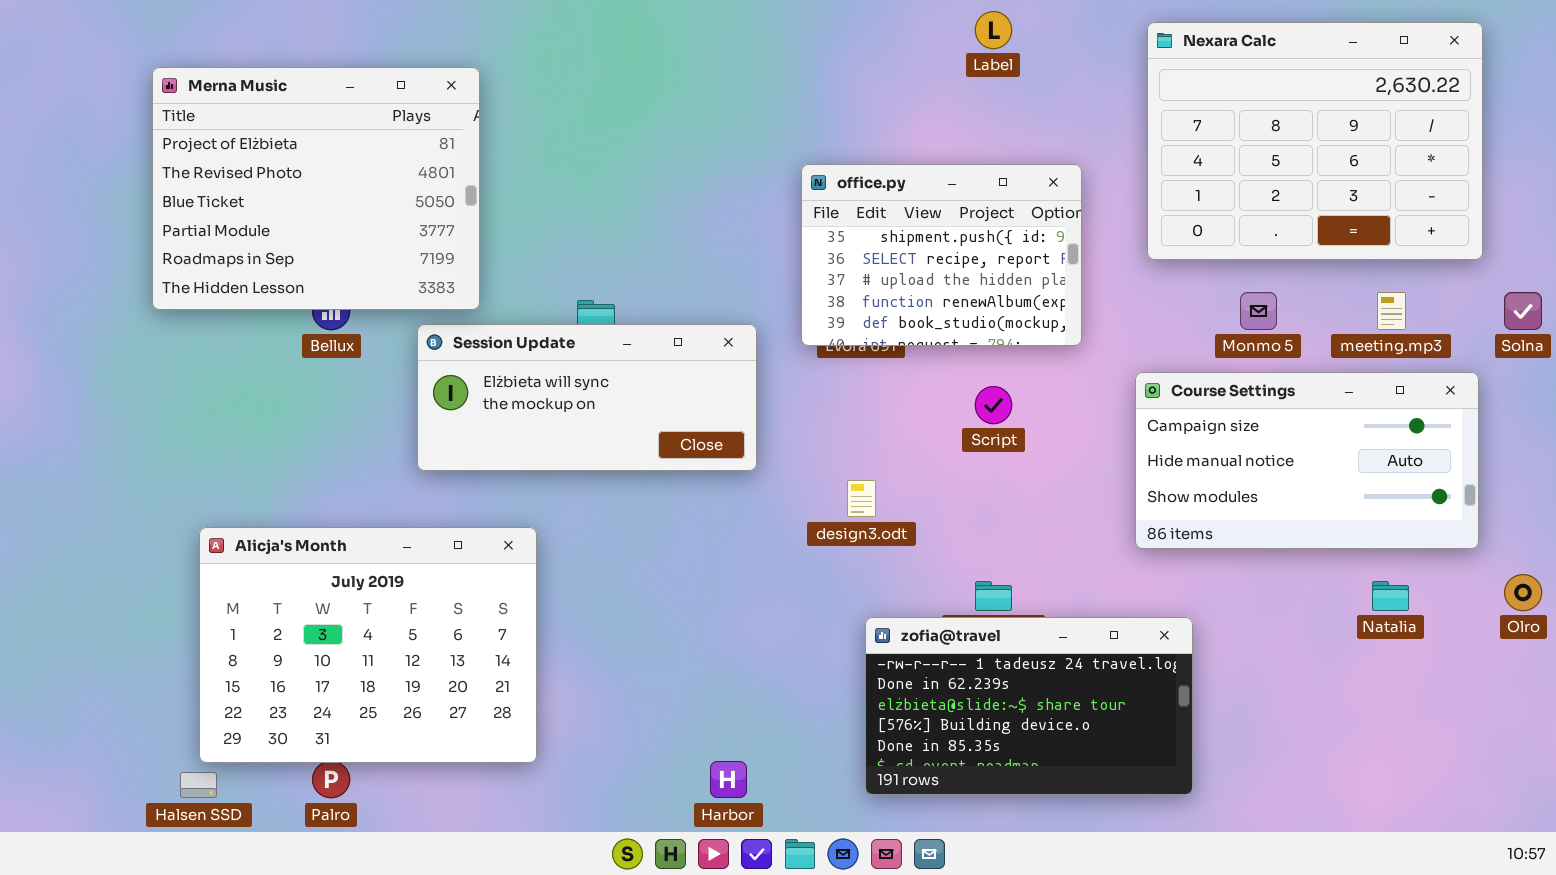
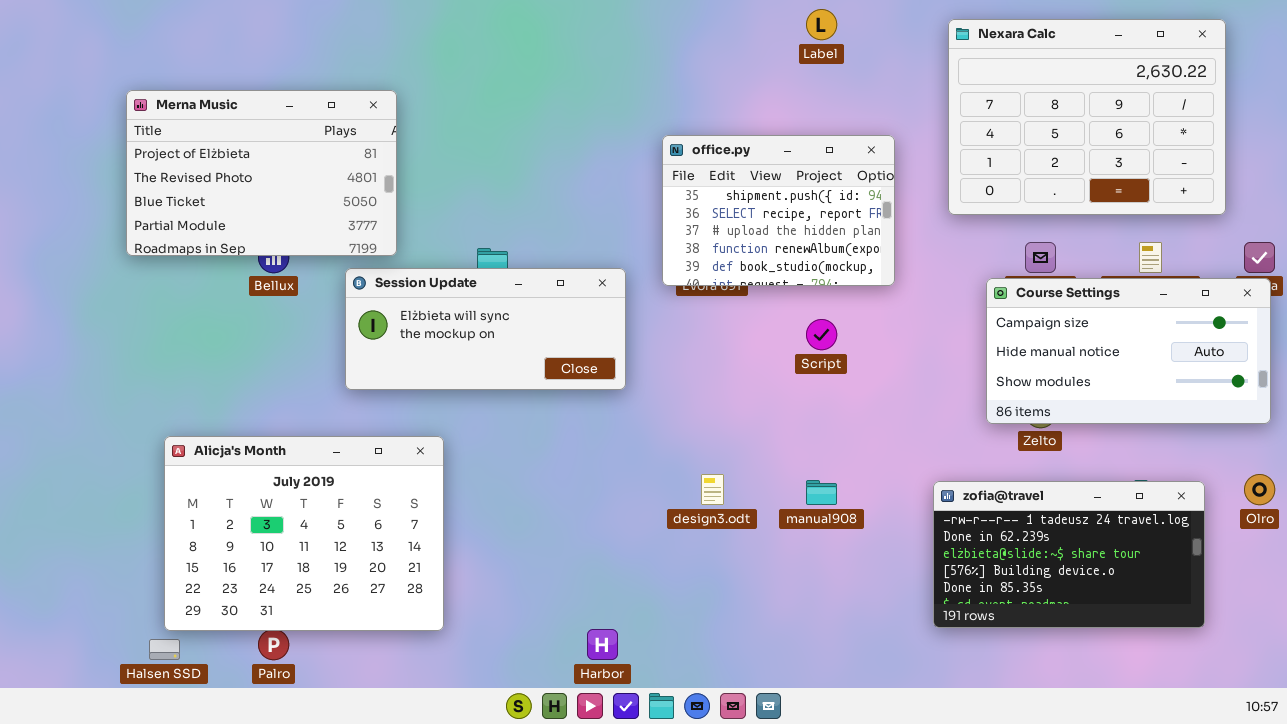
Merna Music: [152,67,480,310] -> [126,90,397,256], resized
Course Settings: [1135,372,1479,549] -> [986,278,1271,424], moved
design3.odt: [847,480,876,517] -> [701,474,724,505], moved
zofia@travel: [865,617,1193,795] -> [933,481,1205,628], moved

